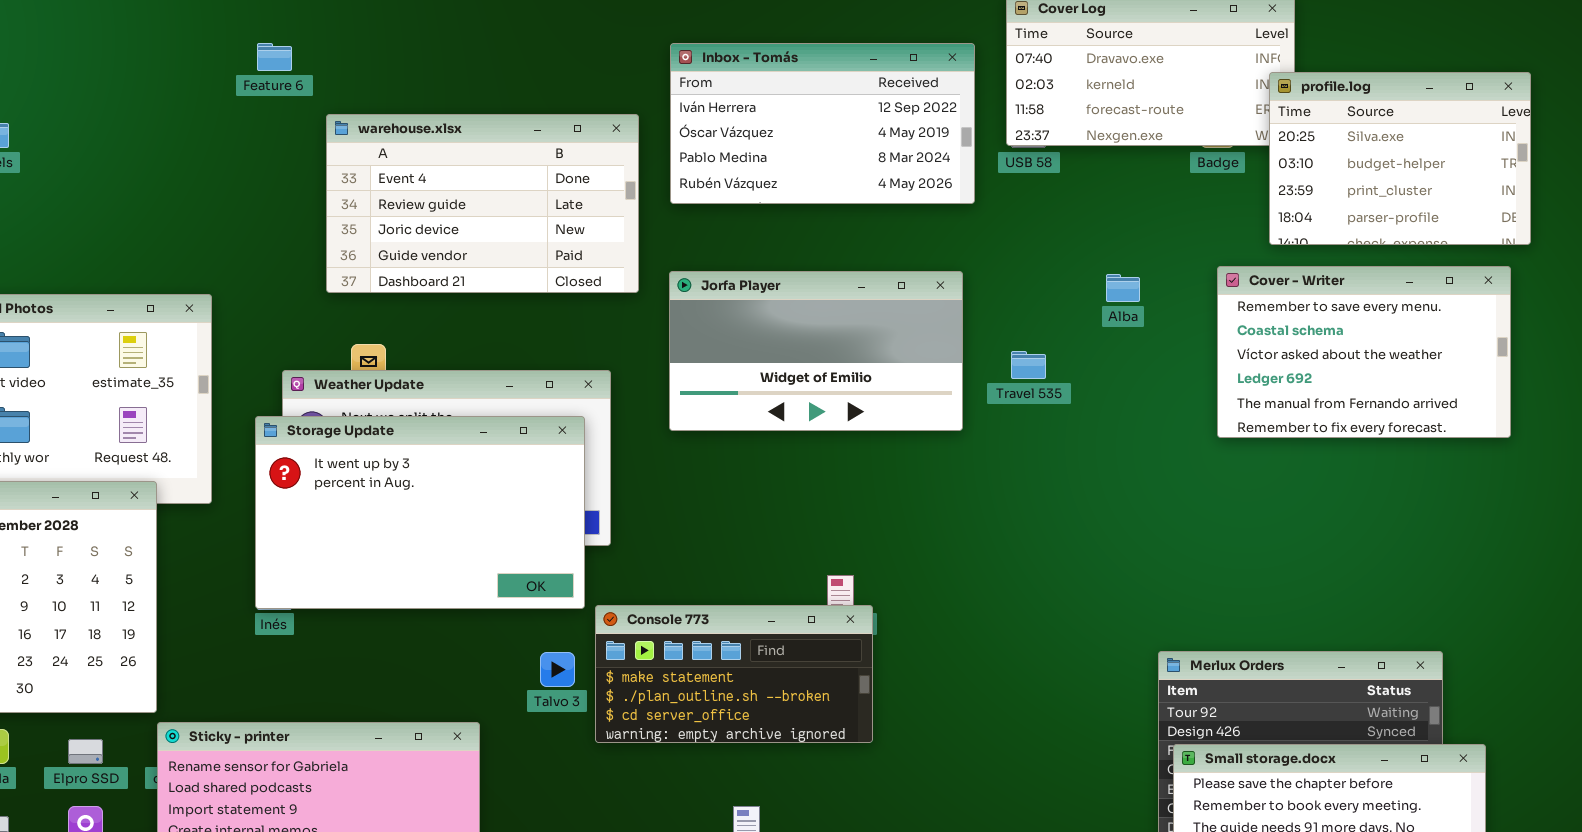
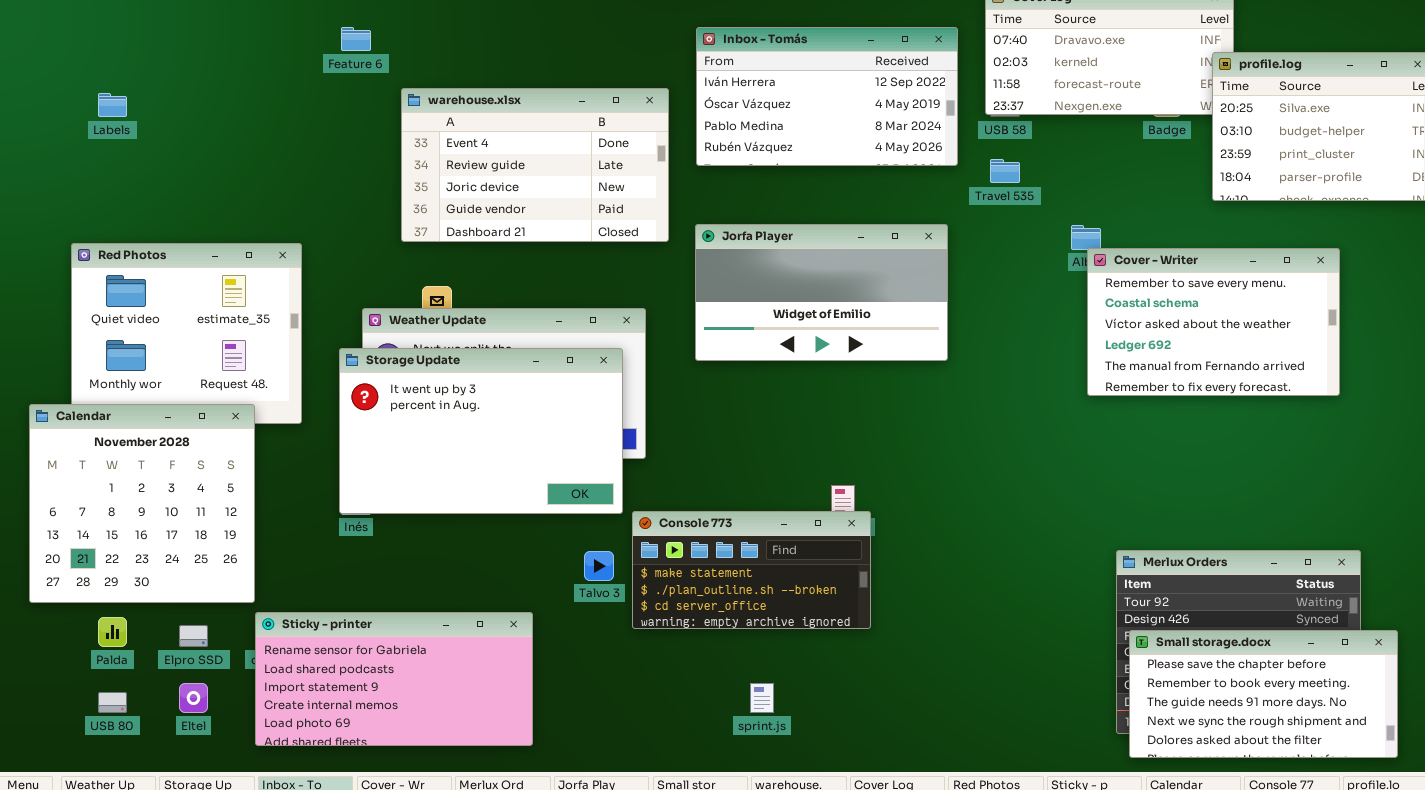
Cover - Writer: [1217,266,1511,438] -> [1087,248,1340,396], moved
Travel 535: [1011,351,1046,379] -> [990,159,1020,183], moved

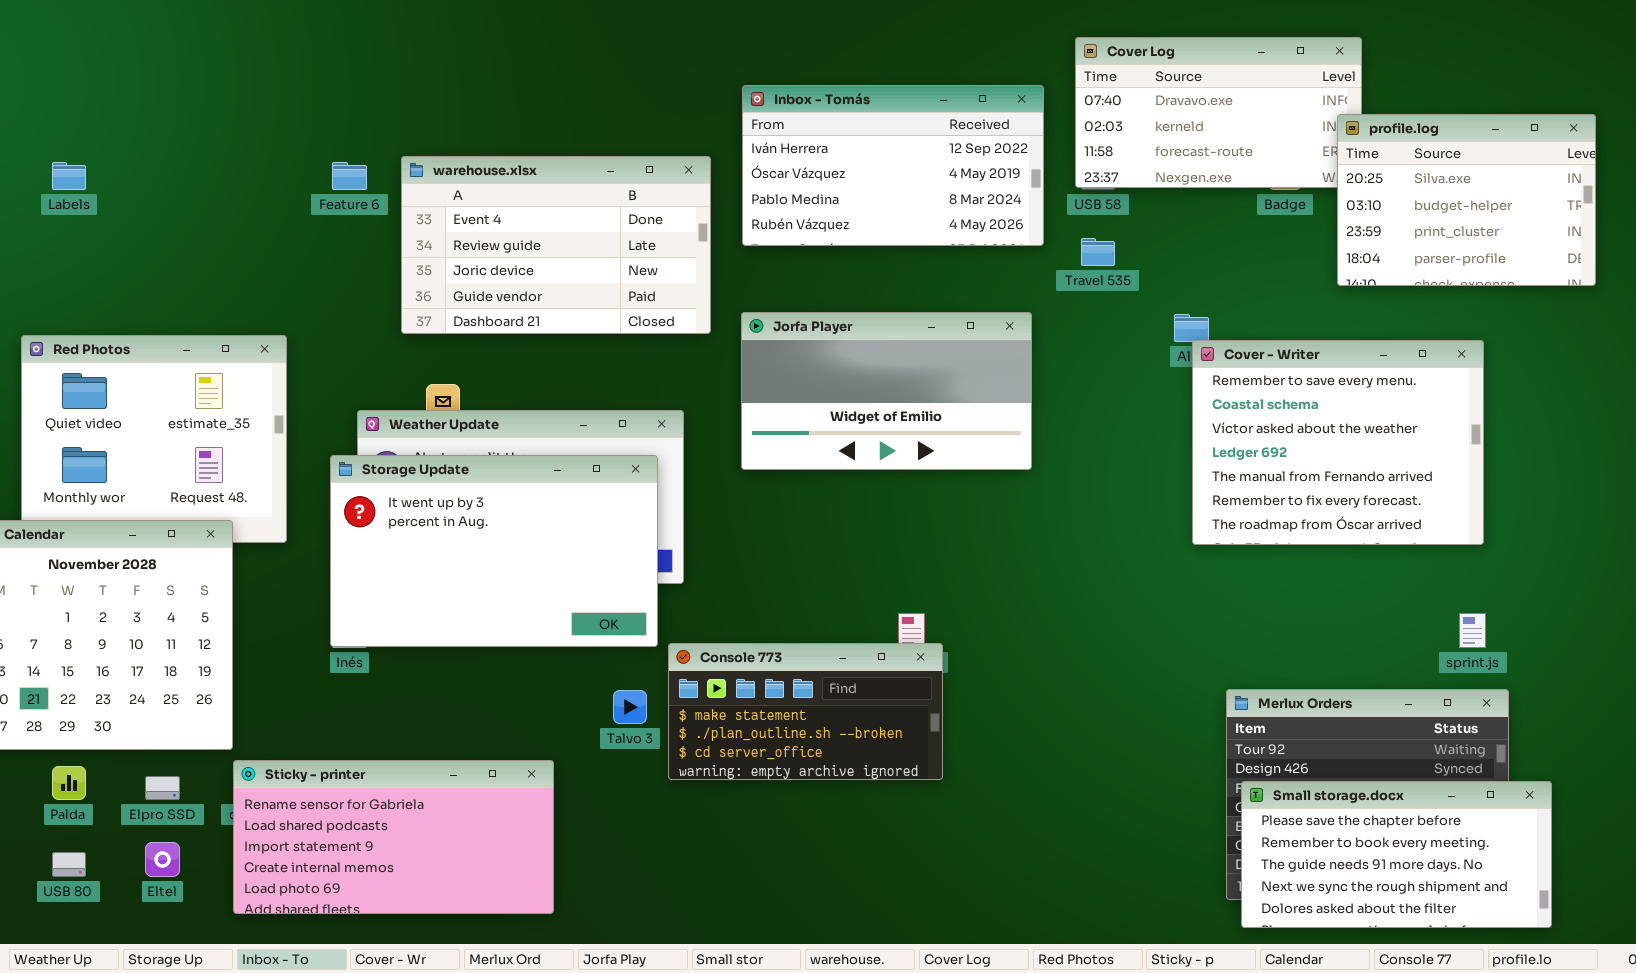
Feature 6: [341,27,371,51] -> [332,162,367,190], moved
Cover - Writer: [1087,248,1340,396] -> [1192,340,1484,545], resized
sprint.js: [750,683,774,713] -> [1459,613,1486,648], moved

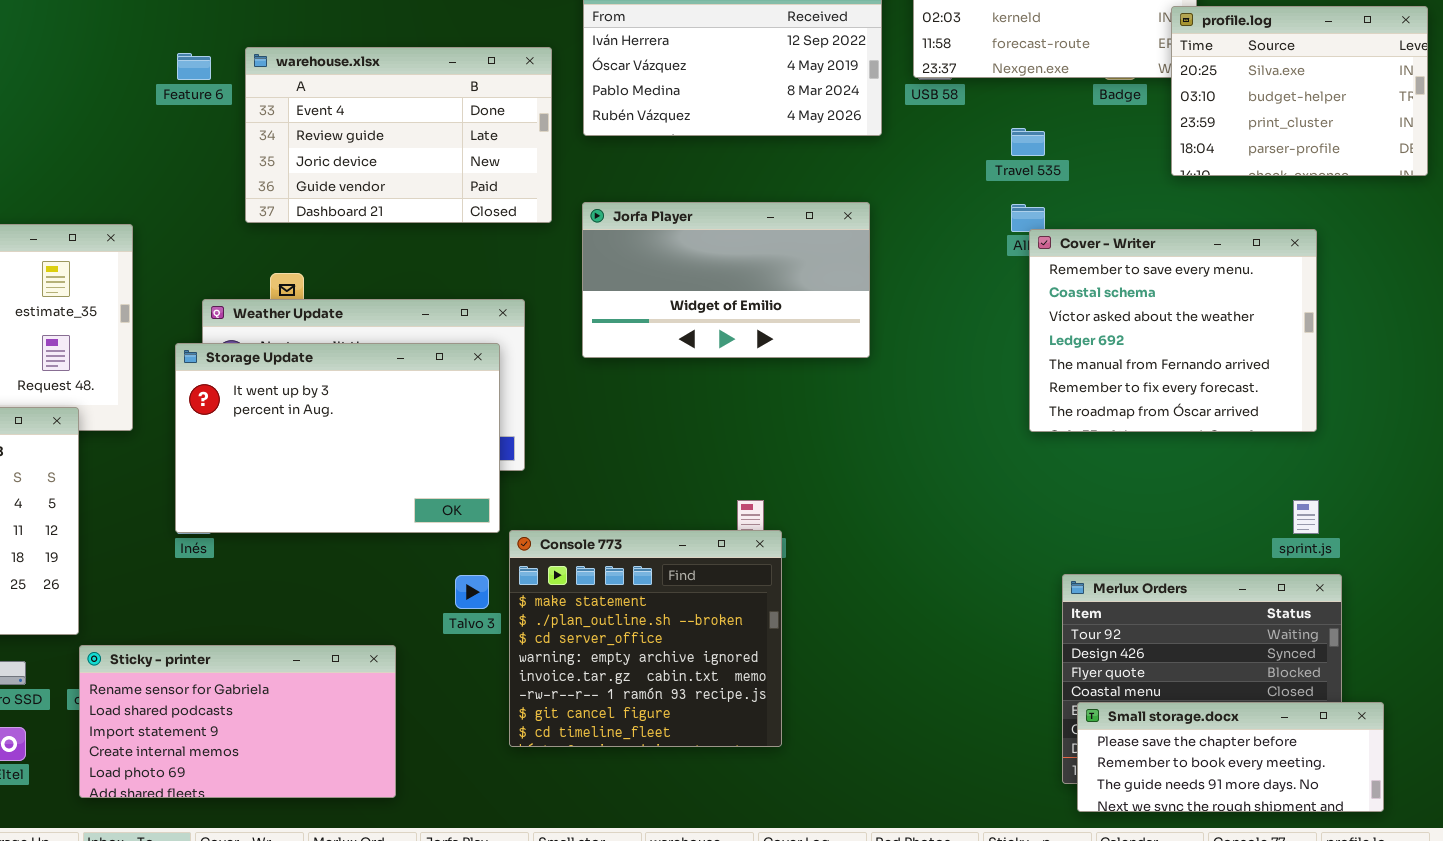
Travel 535: [1081,238,1115,266] -> [1011,128,1045,156], moved
Console 773: [668,643,943,780] -> [509,530,782,747], resized
Small storage.docx: [1241,781,1552,928] -> [1077,702,1384,812], resized

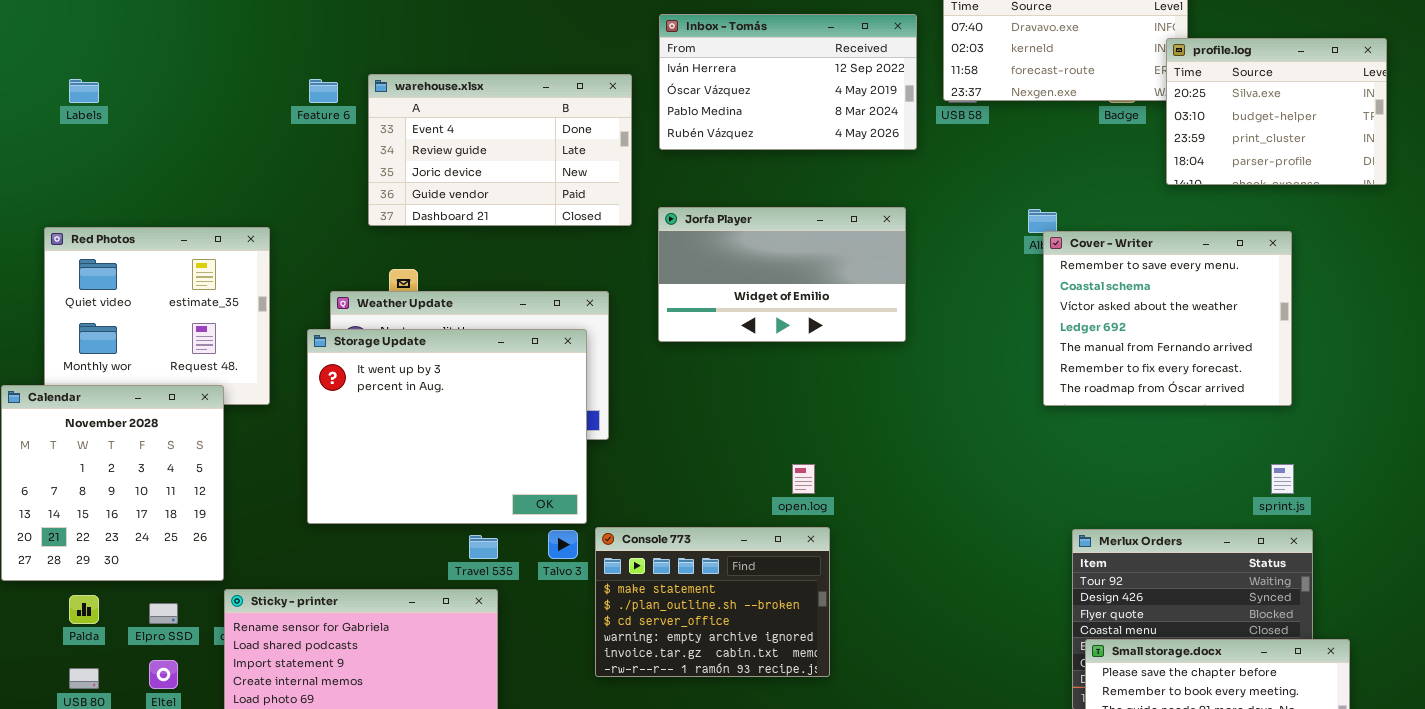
Travel 535: [1011,128,1045,156] -> [469,535,498,559], moved
Storage Update: [175,343,500,533] -> [307,329,587,524], resized
Console 773: [509,530,782,747] -> [595,527,830,677], resized

